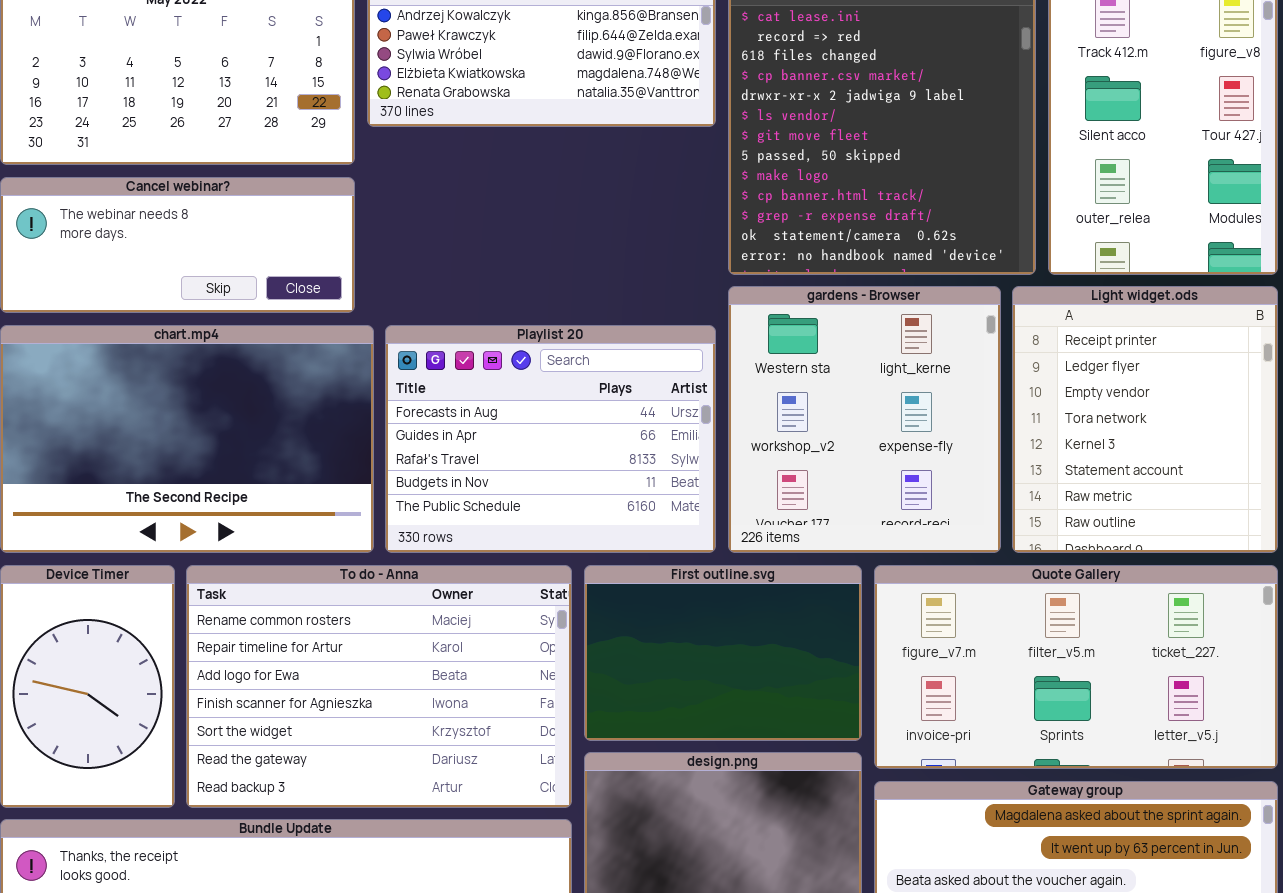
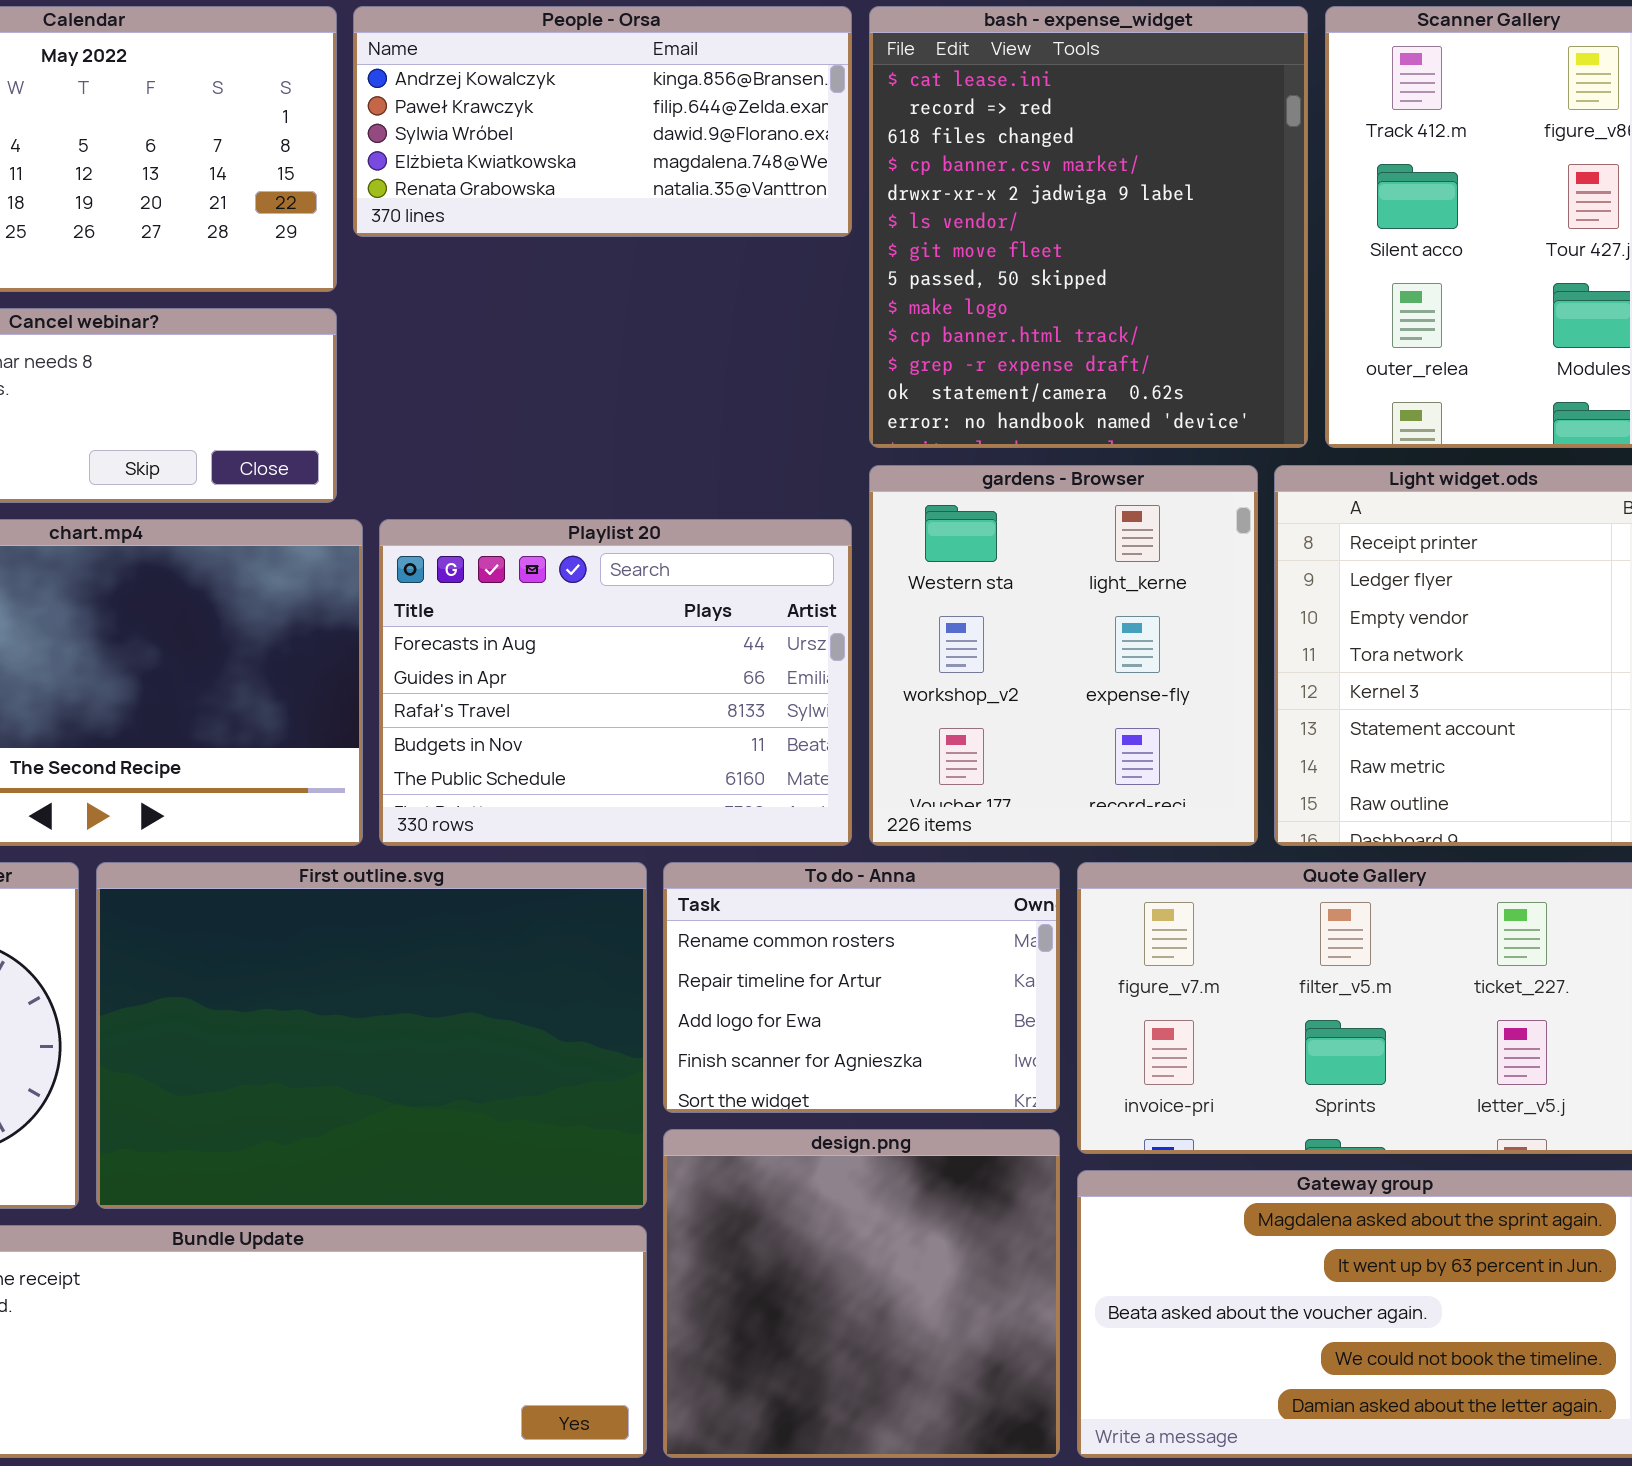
To do - Anna: [186,565,572,808] -> [663,862,1060,1113], moved, resized
First outline.svg: [584,565,862,741] -> [96,862,647,1209], moved, resized

